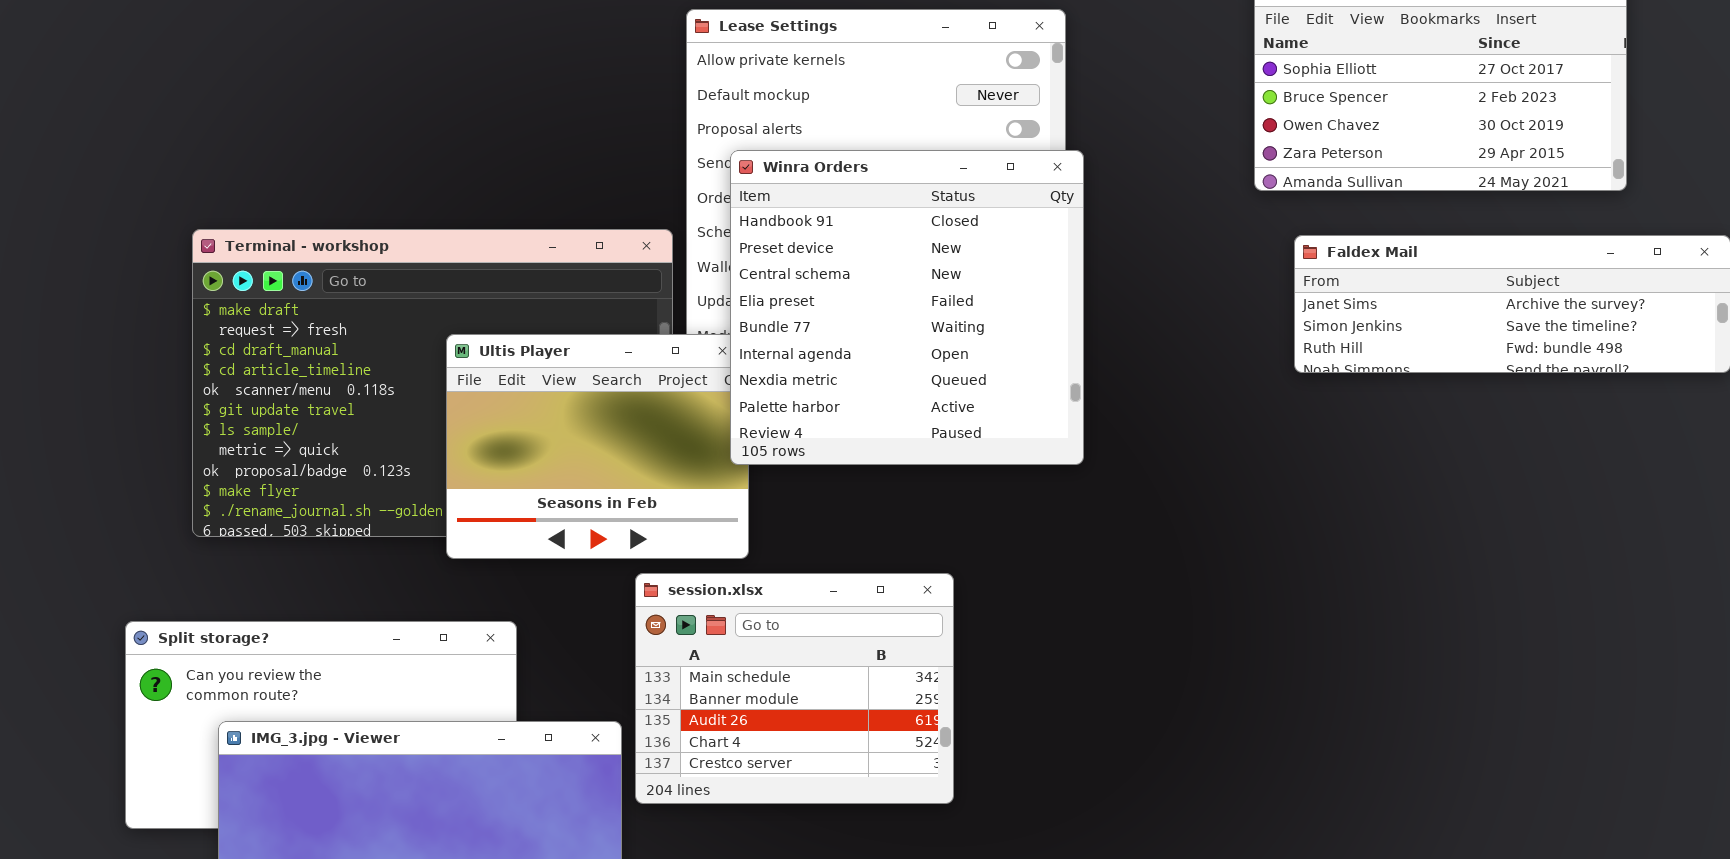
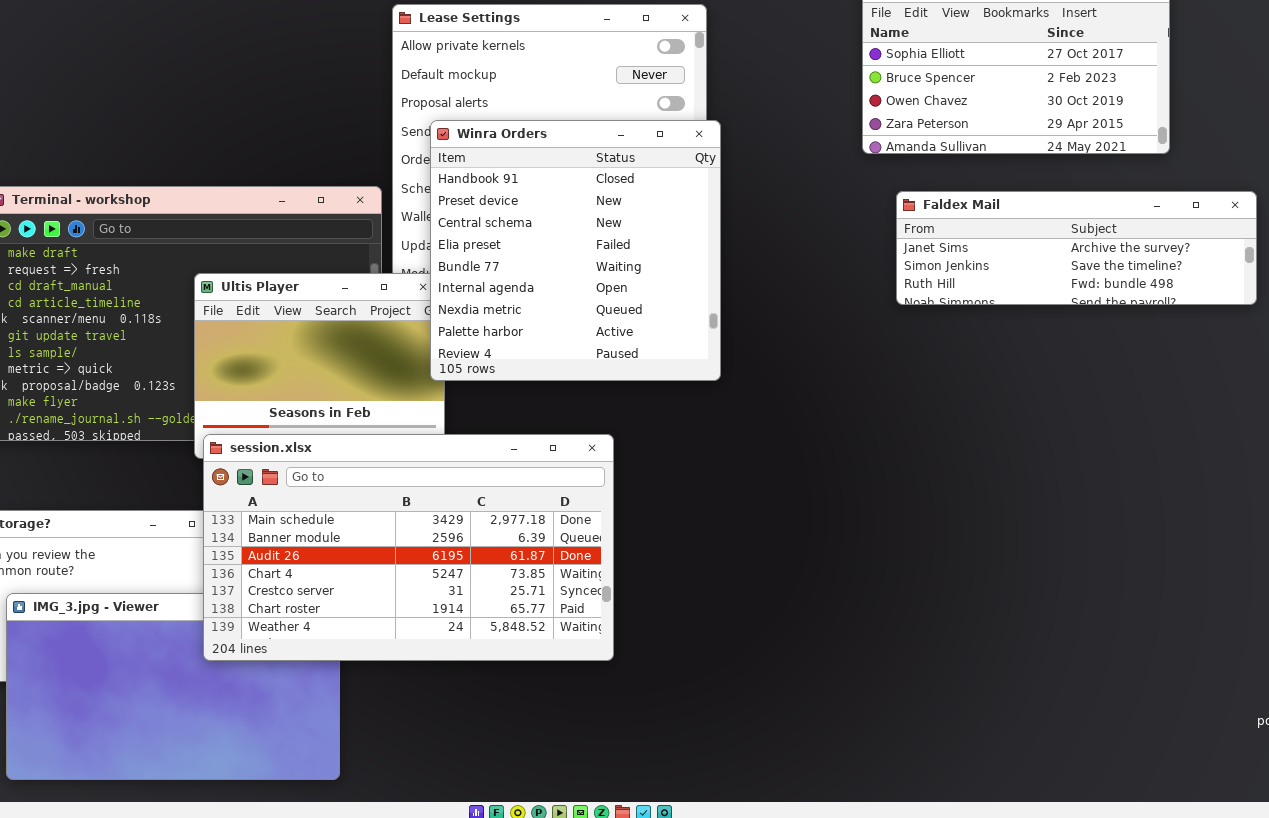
session.xlsx: [635,573,954,804] -> [203,434,614,661], resized

